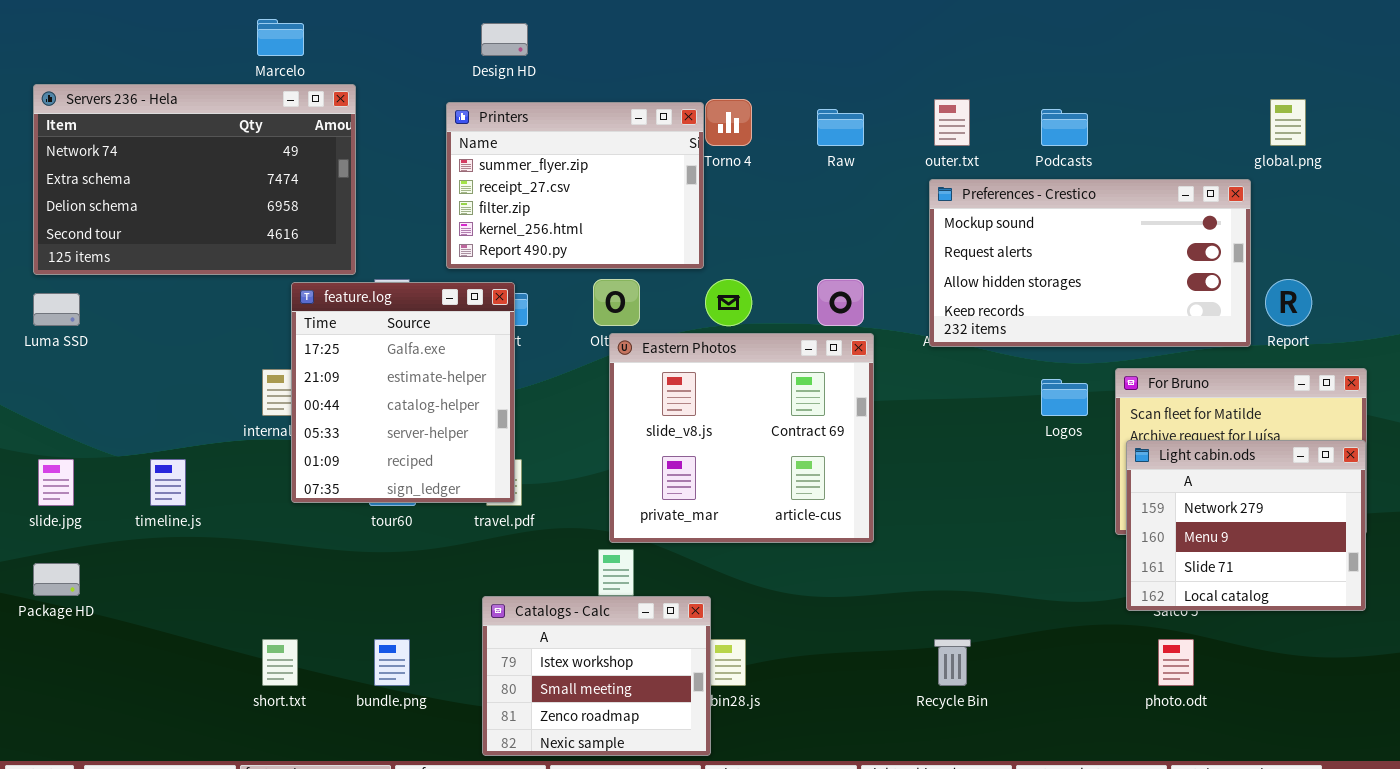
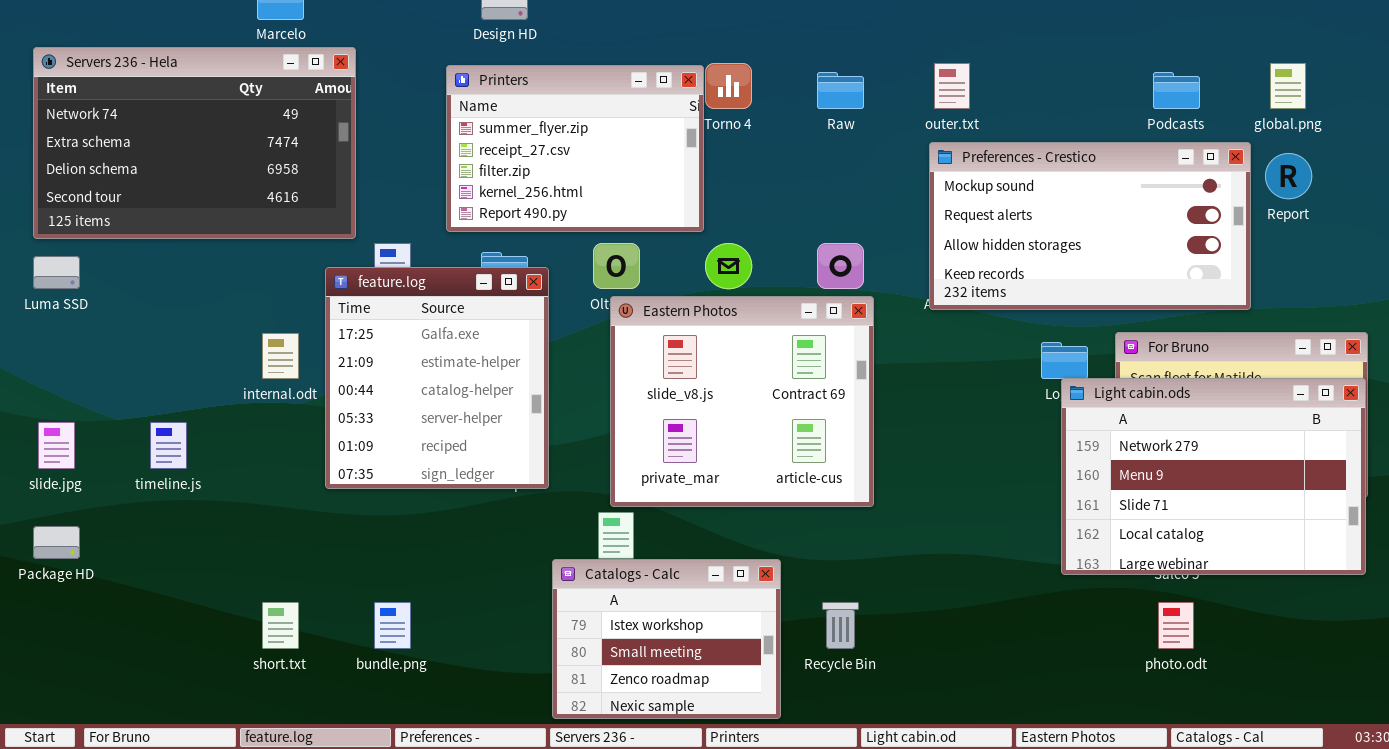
Podcasts: [1041,109,1088,146] -> [1153,72,1200,109], moved
Report: [1265,279,1312,326] -> [1265,153,1312,199], moved
feature.log: [291,282,515,503] -> [325,267,549,489], moved
Light cabin.ods: [1126,440,1366,611] -> [1061,378,1366,575], resized
Catalogs - Calc: [482,596,711,756] -> [552,559,781,719], moved
Recycle Bin: [934,639,971,686] -> [822,602,859,649], moved

